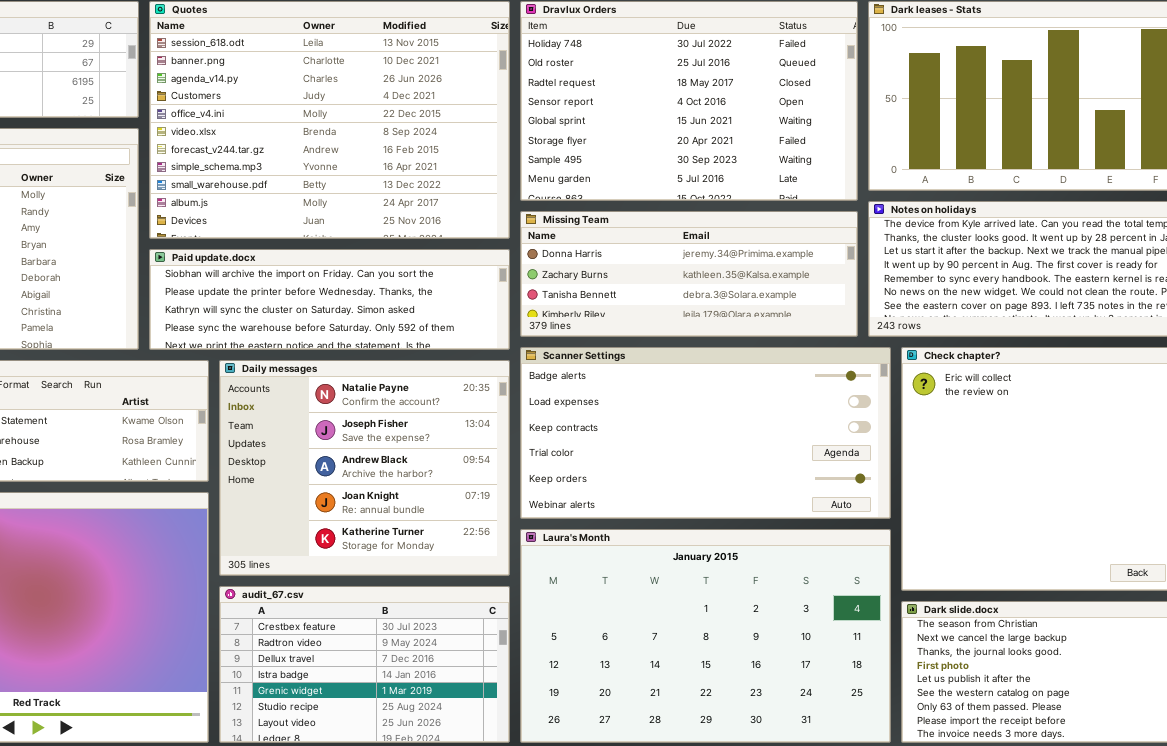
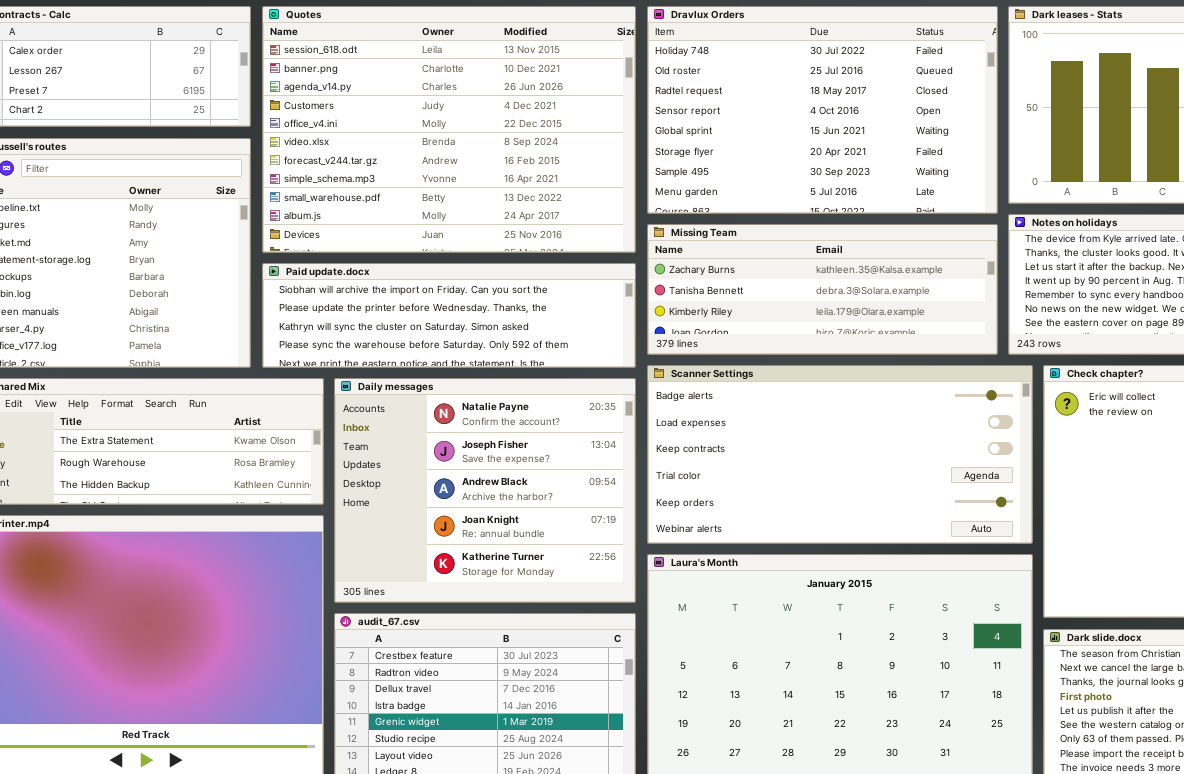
Missing Team: [520,211,858,337] -> [647,224,998,355], scrolled down 1 row

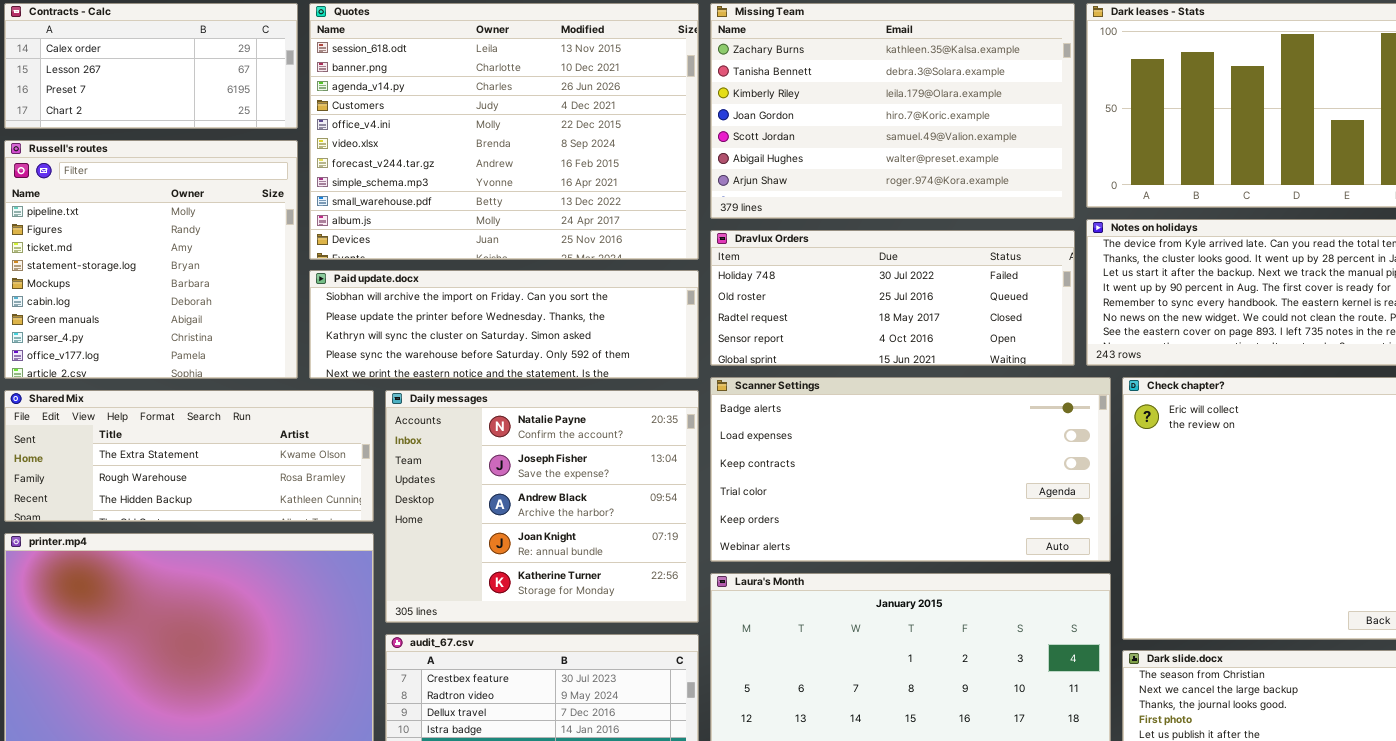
Dravlux Orders: [647,6,998,214] -> [710,230,1075,366], moved, resized
Missing Team: [647,224,998,355] -> [710,3,1075,219], moved, resized

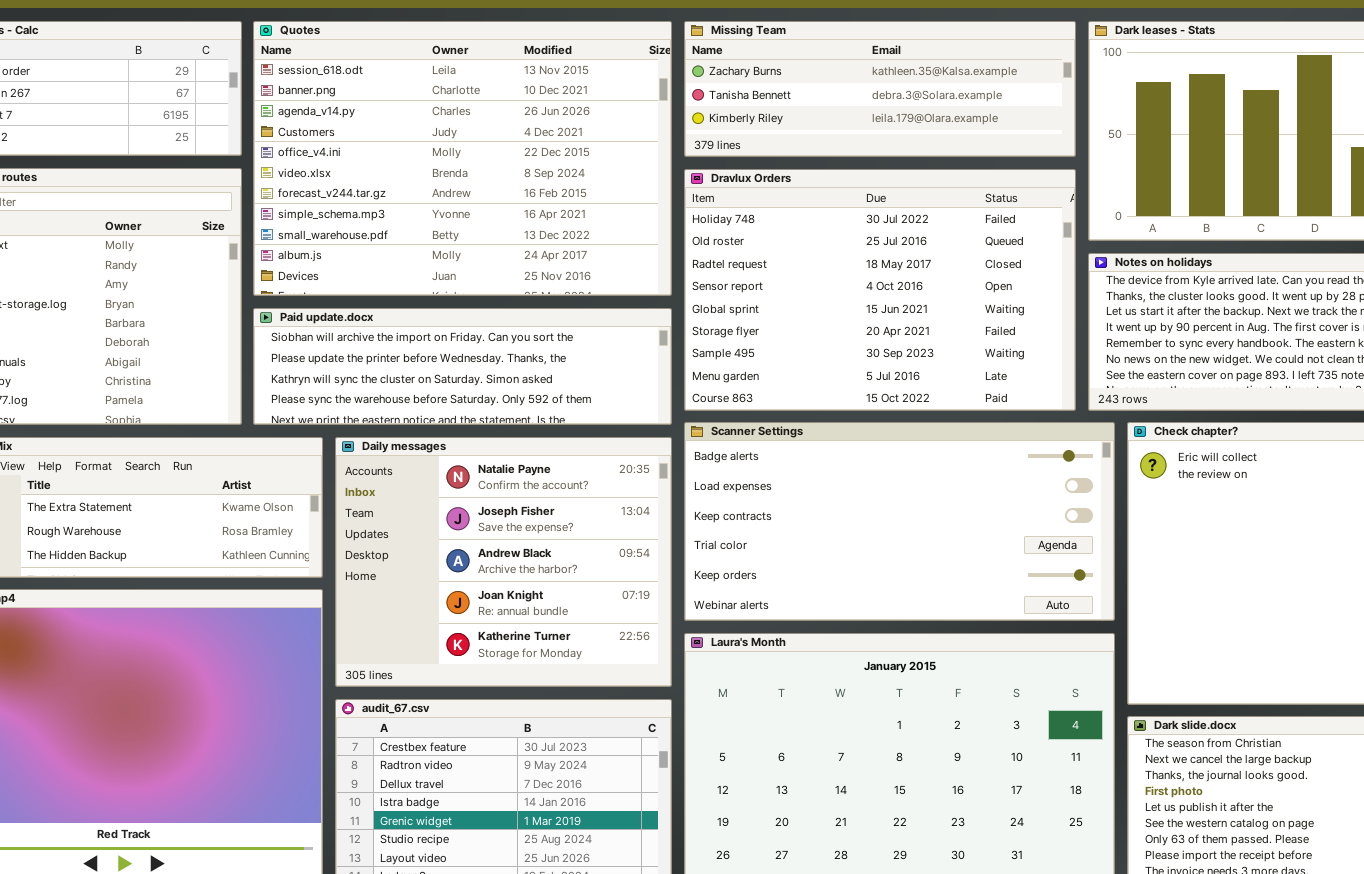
Missing Team: [710,3,1075,219] -> [684,21,1076,157], resized
Dravlux Orders: [710,230,1075,366] -> [684,169,1076,411], resized

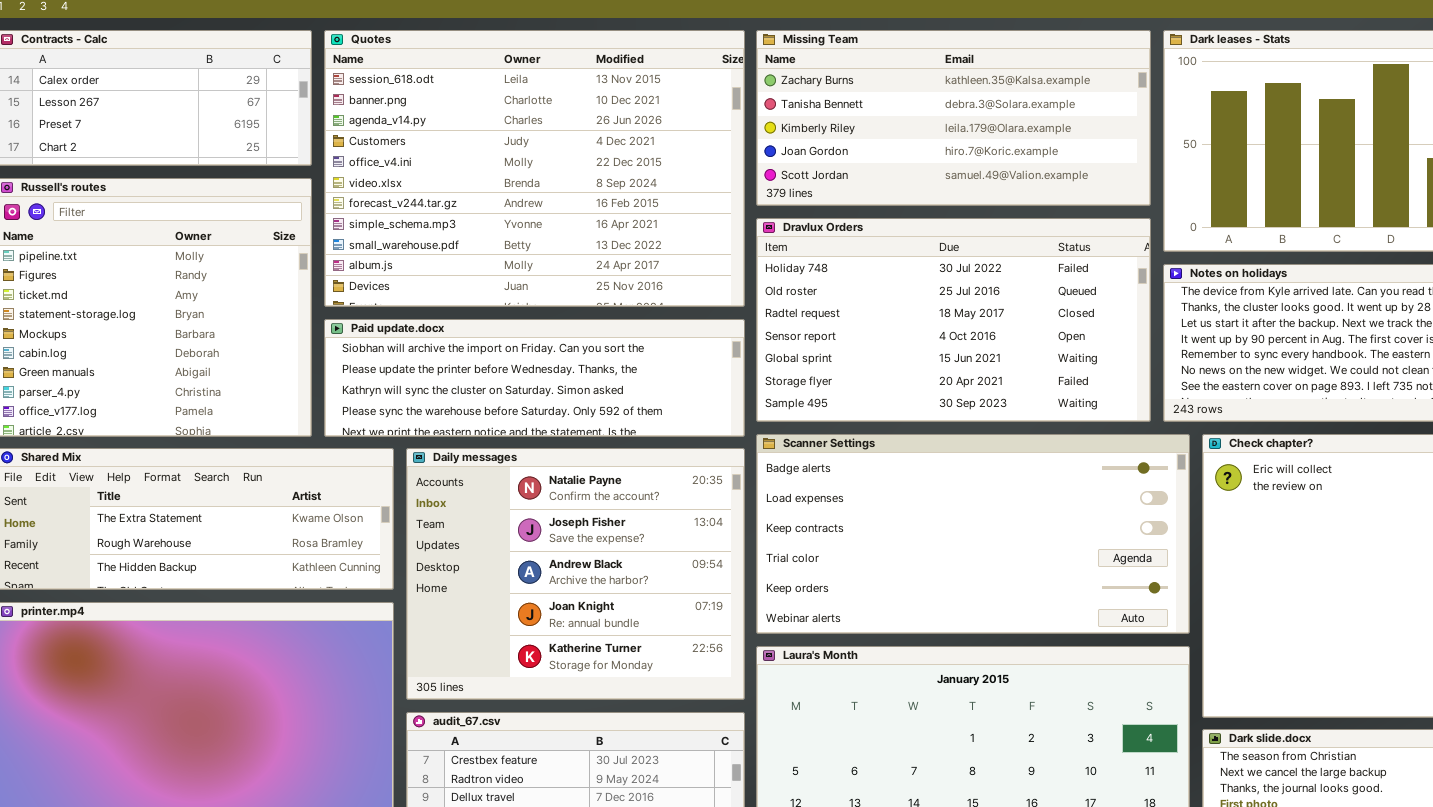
Missing Team: [684,21,1076,157] -> [756,30,1151,206], resized
Dravlux Orders: [684,169,1076,411] -> [756,218,1151,422], resized

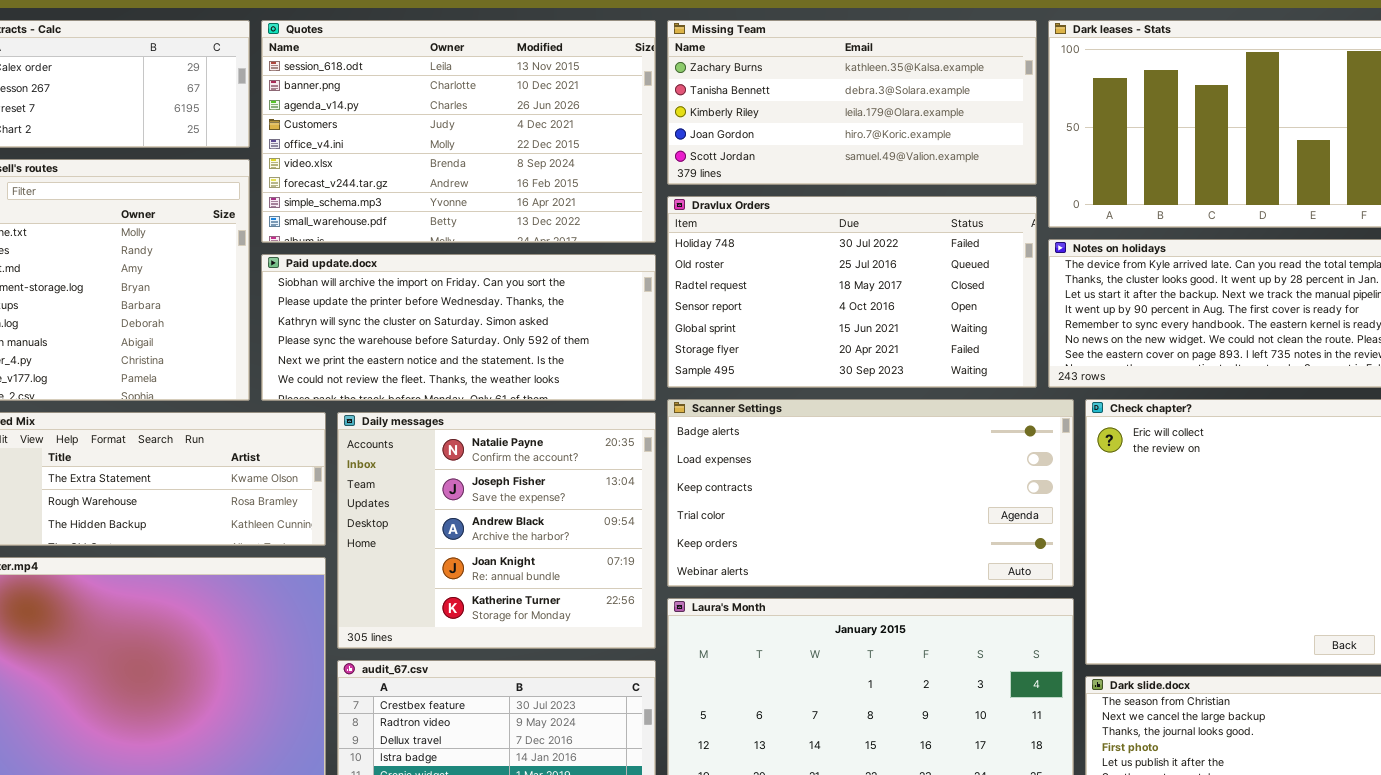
Quotes: [324,30,745,307] -> [261,20,656,243], resized
Paid update.docx: [324,319,745,437] -> [261,254,656,401], resized

